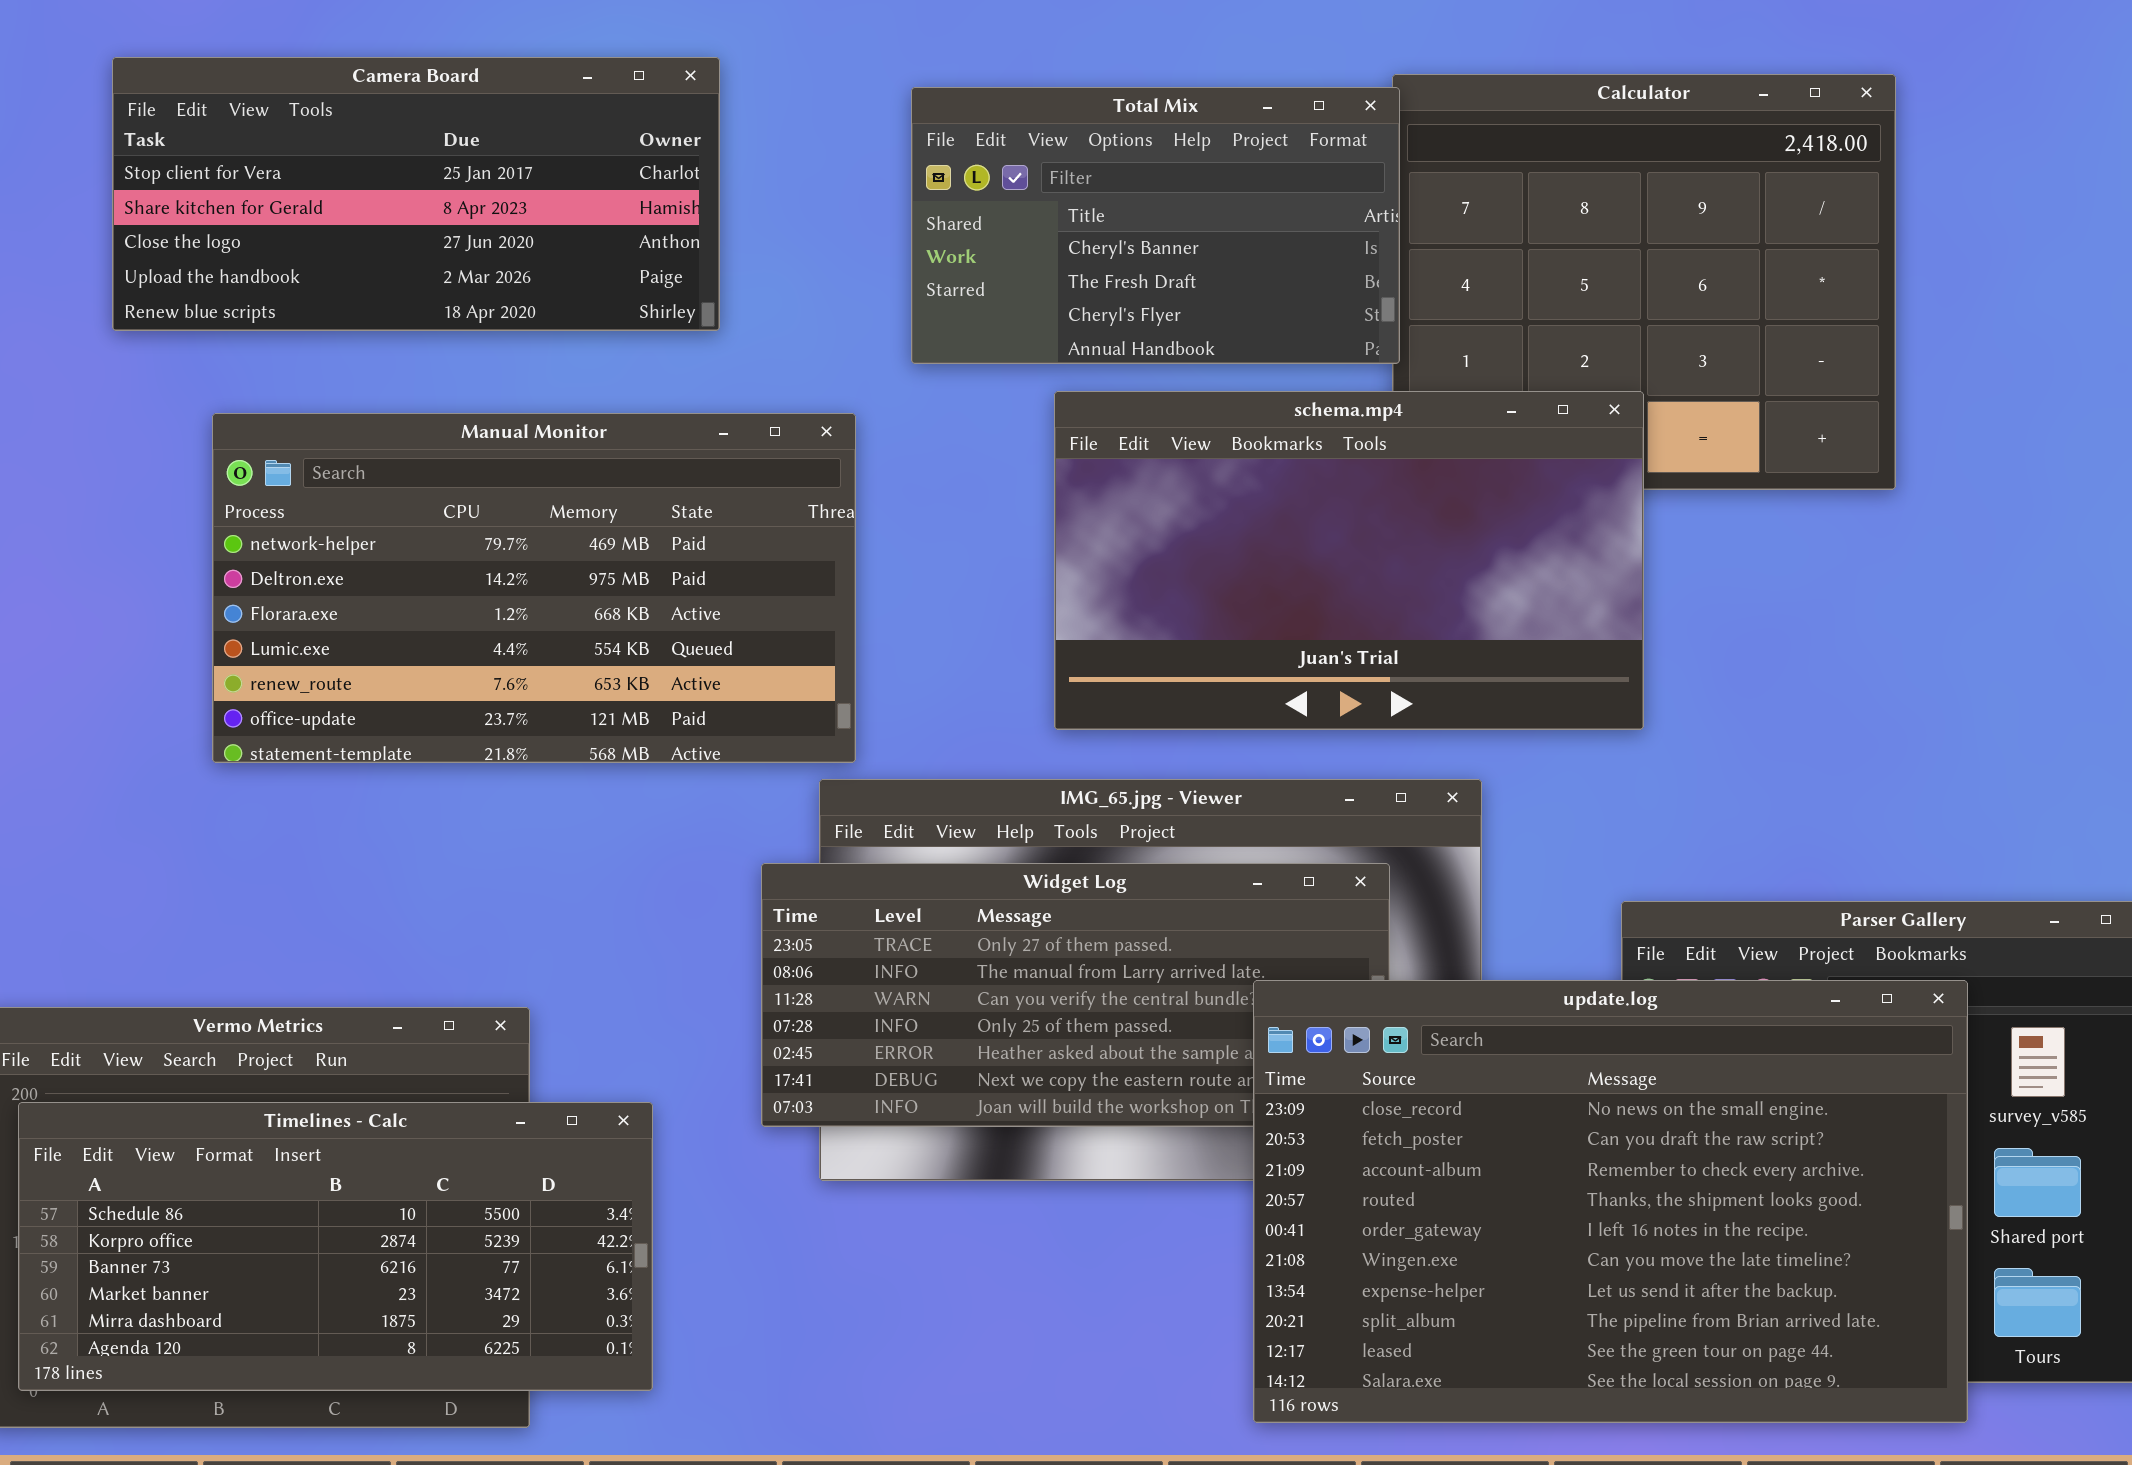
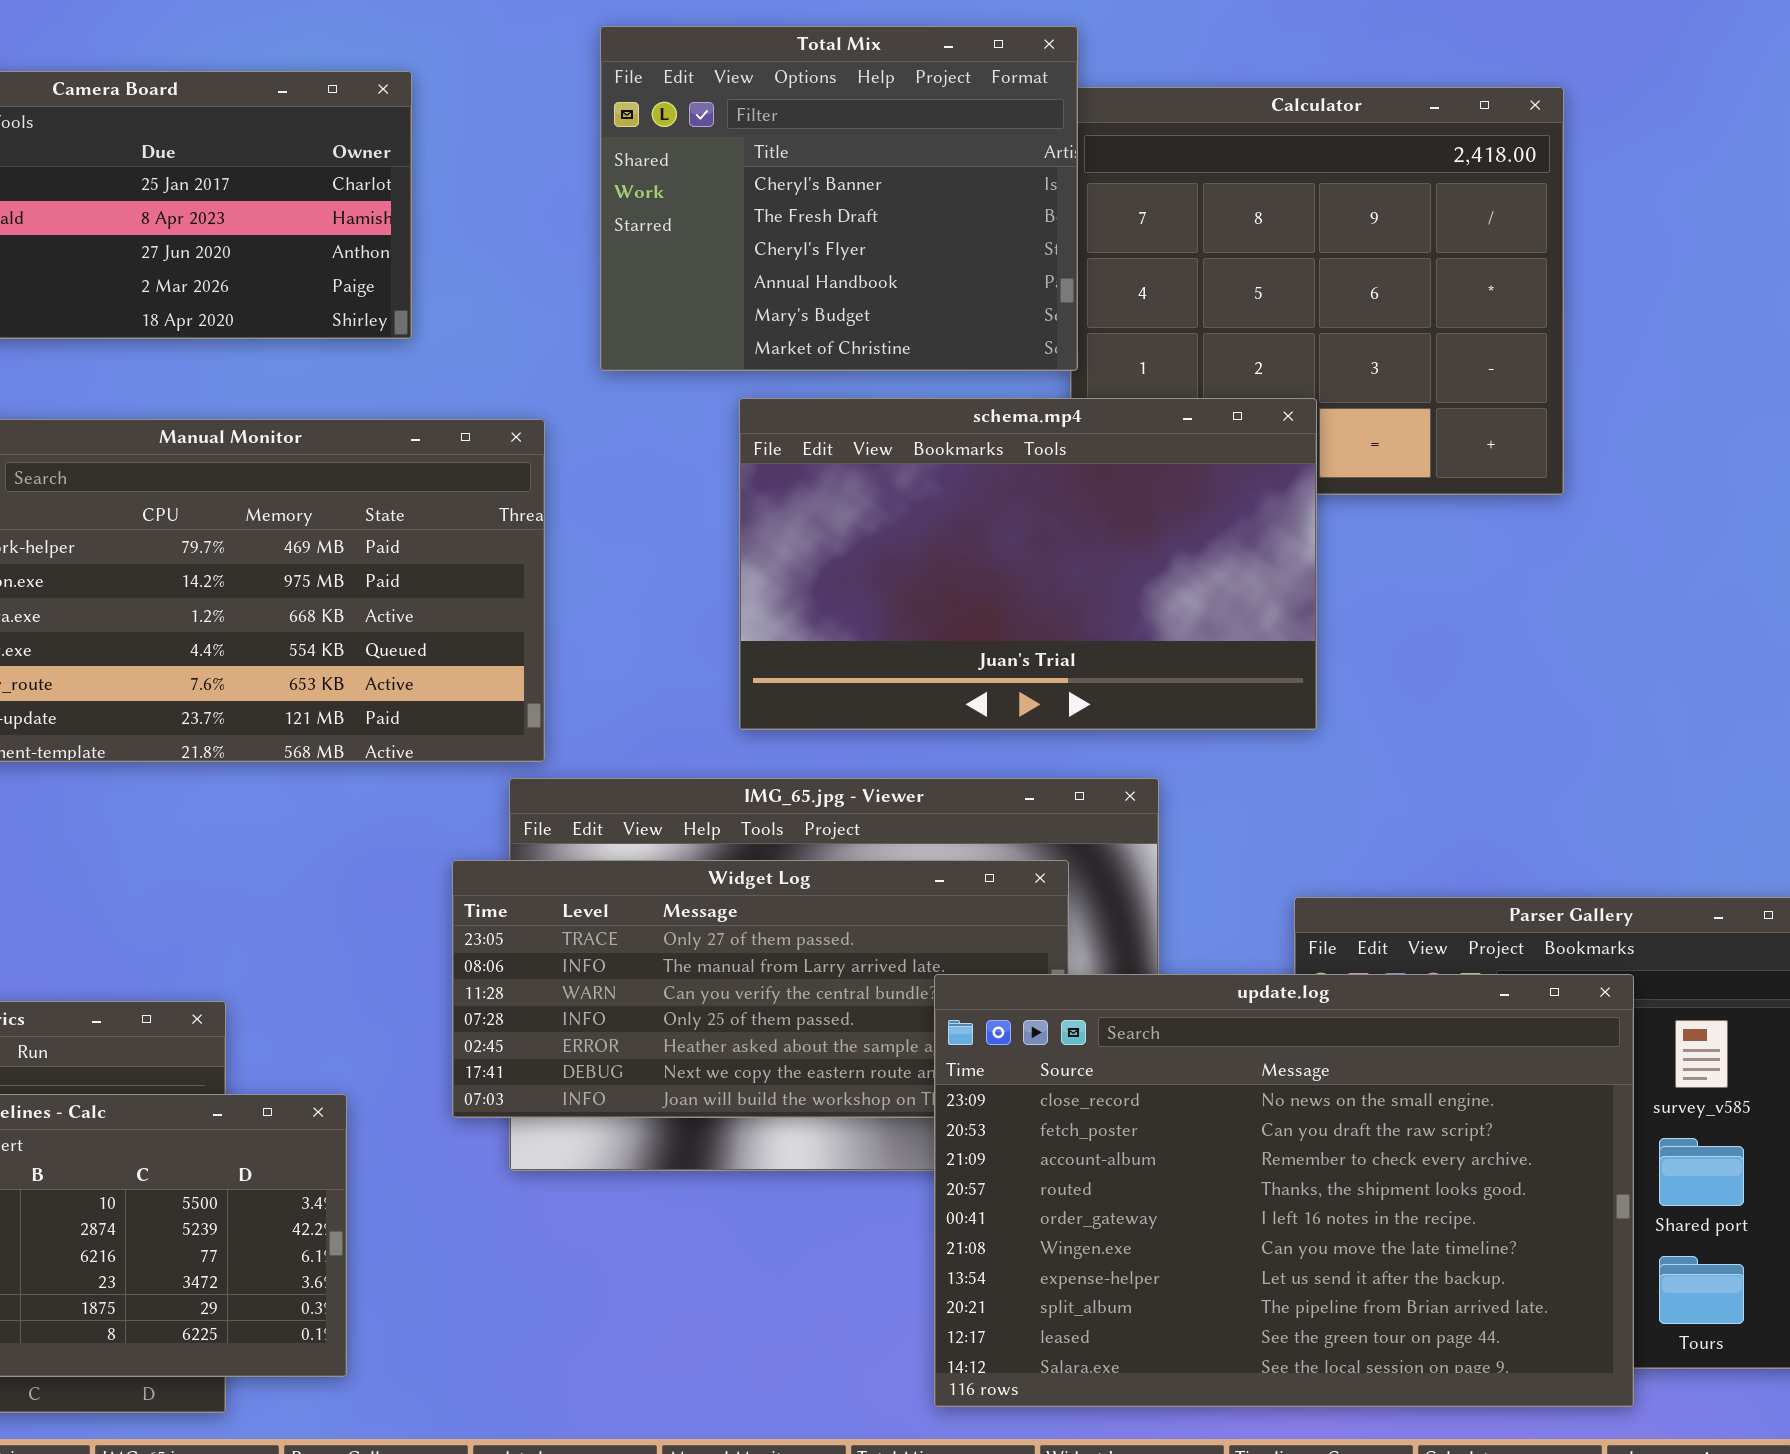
Total Mix: [911,87,1400,364] -> [600,26,1078,371], resized

